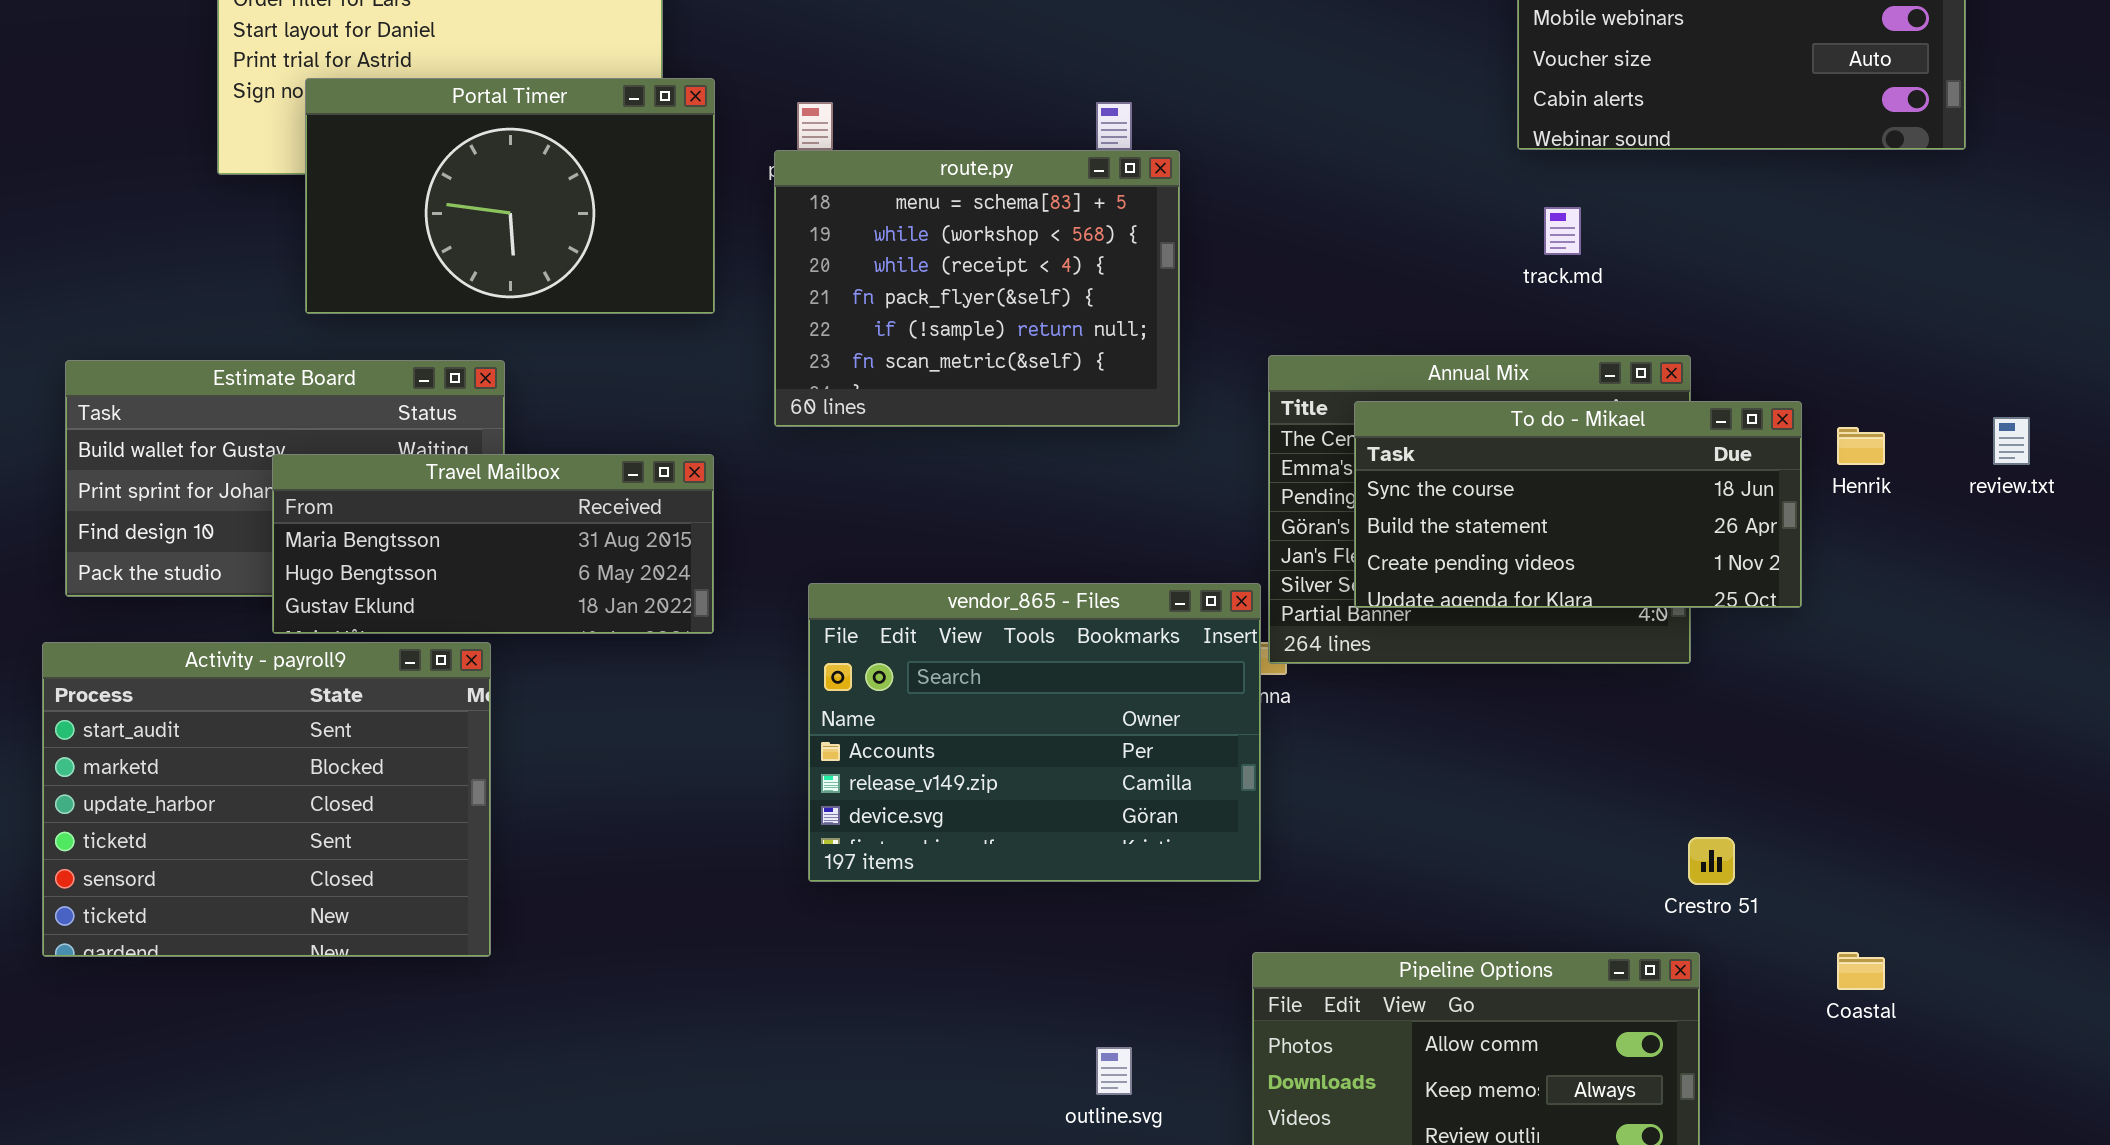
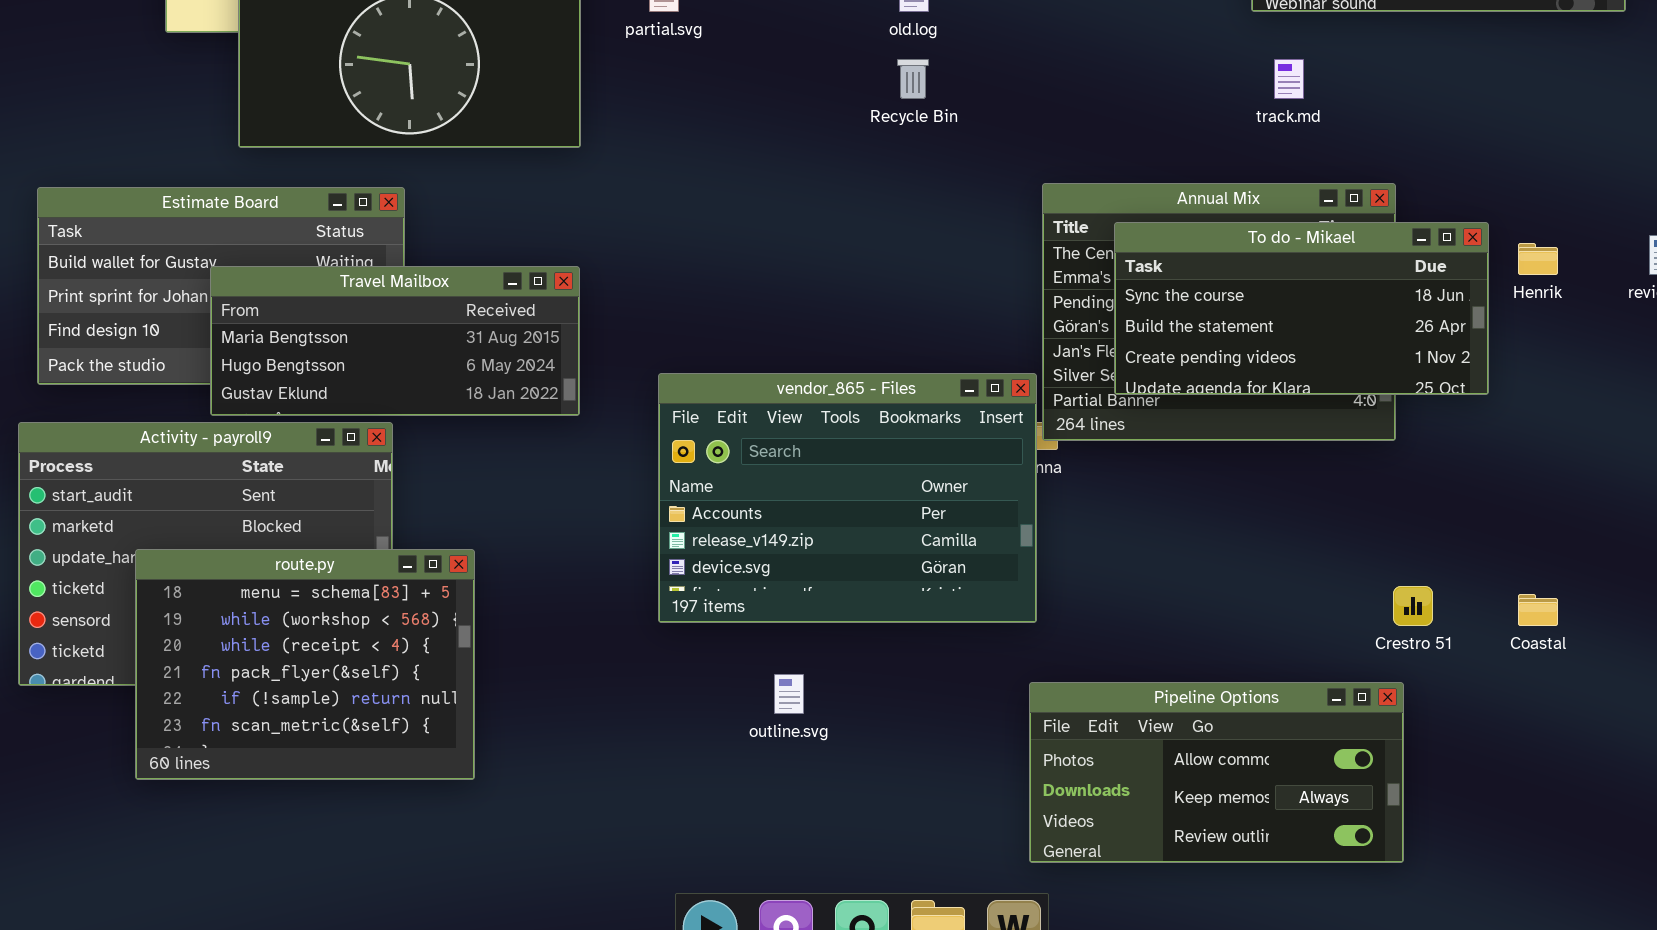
route.py: [774,150,1180,427] -> [135,549,475,780], moved
Coastal: [1837,952,1885,990] -> [1518,594,1558,626], moved
outline.svg: [1096,1047,1132,1095] -> [774,674,804,714], moved

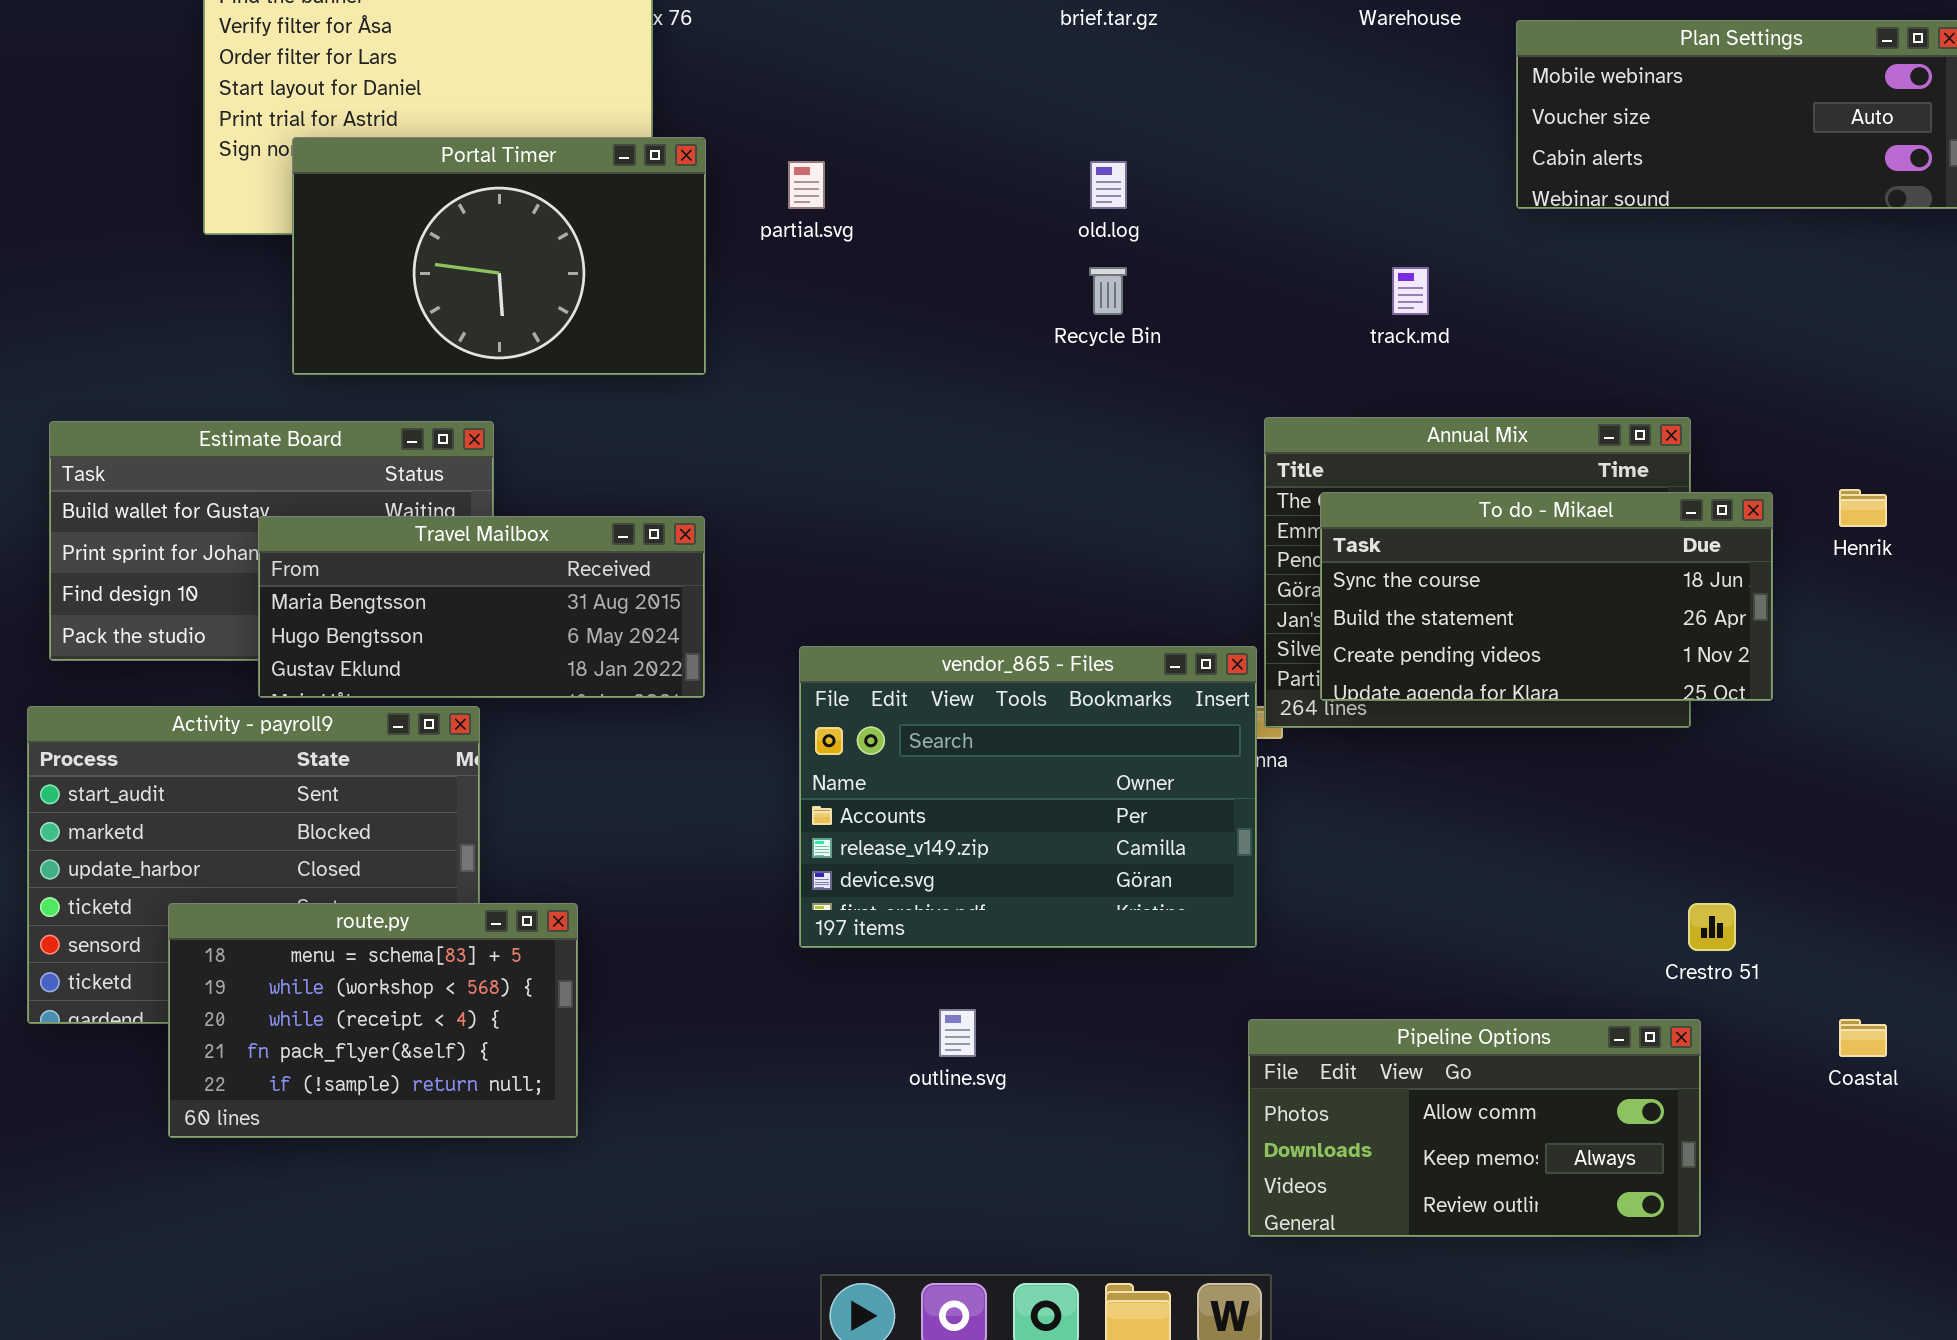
track.md: [1274,59,1304,99] -> [1392,267,1429,315], moved
To do - Mikael: [1114,222,1489,395] -> [1320,492,1773,701], moved
route.py: [135,549,475,780] -> [168,903,578,1138], resized
Coastal: [1518,594,1558,626] -> [1839,1019,1887,1057], moved

